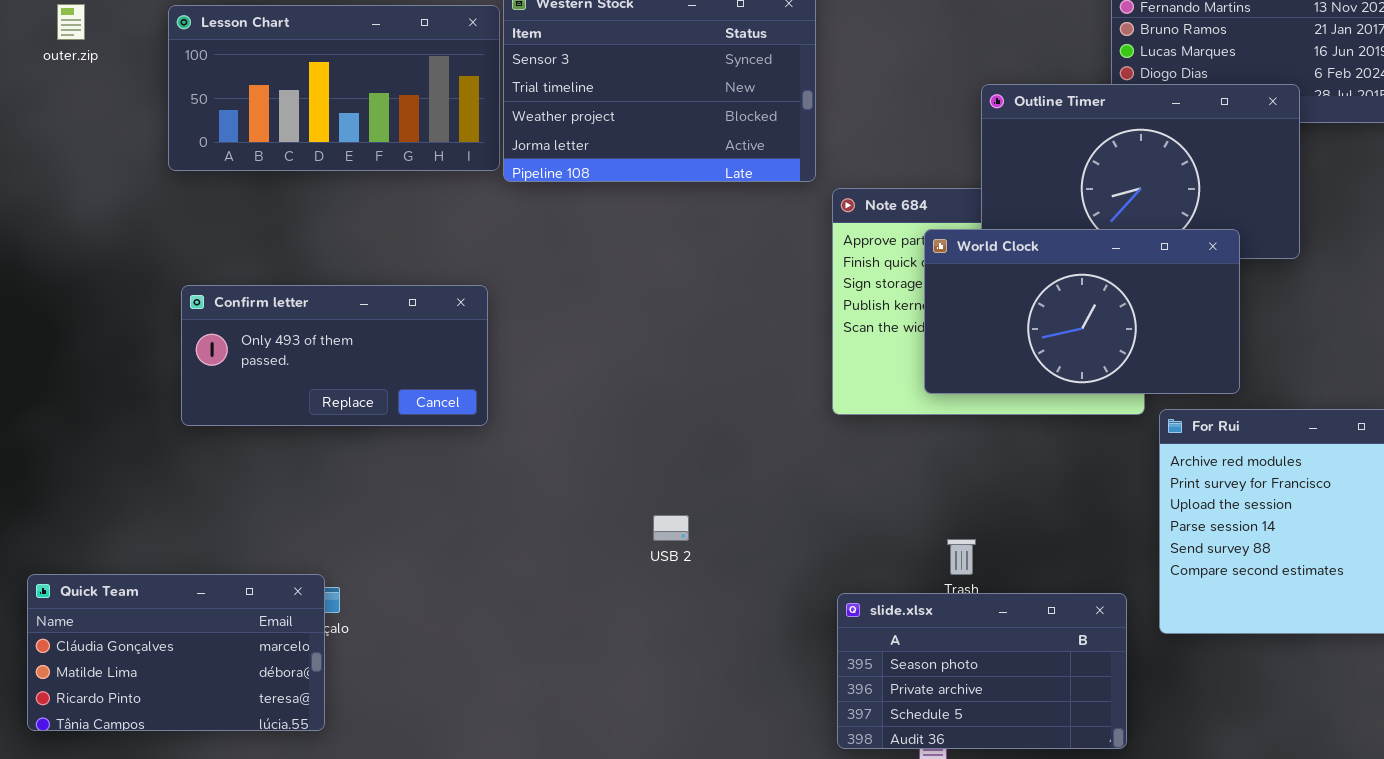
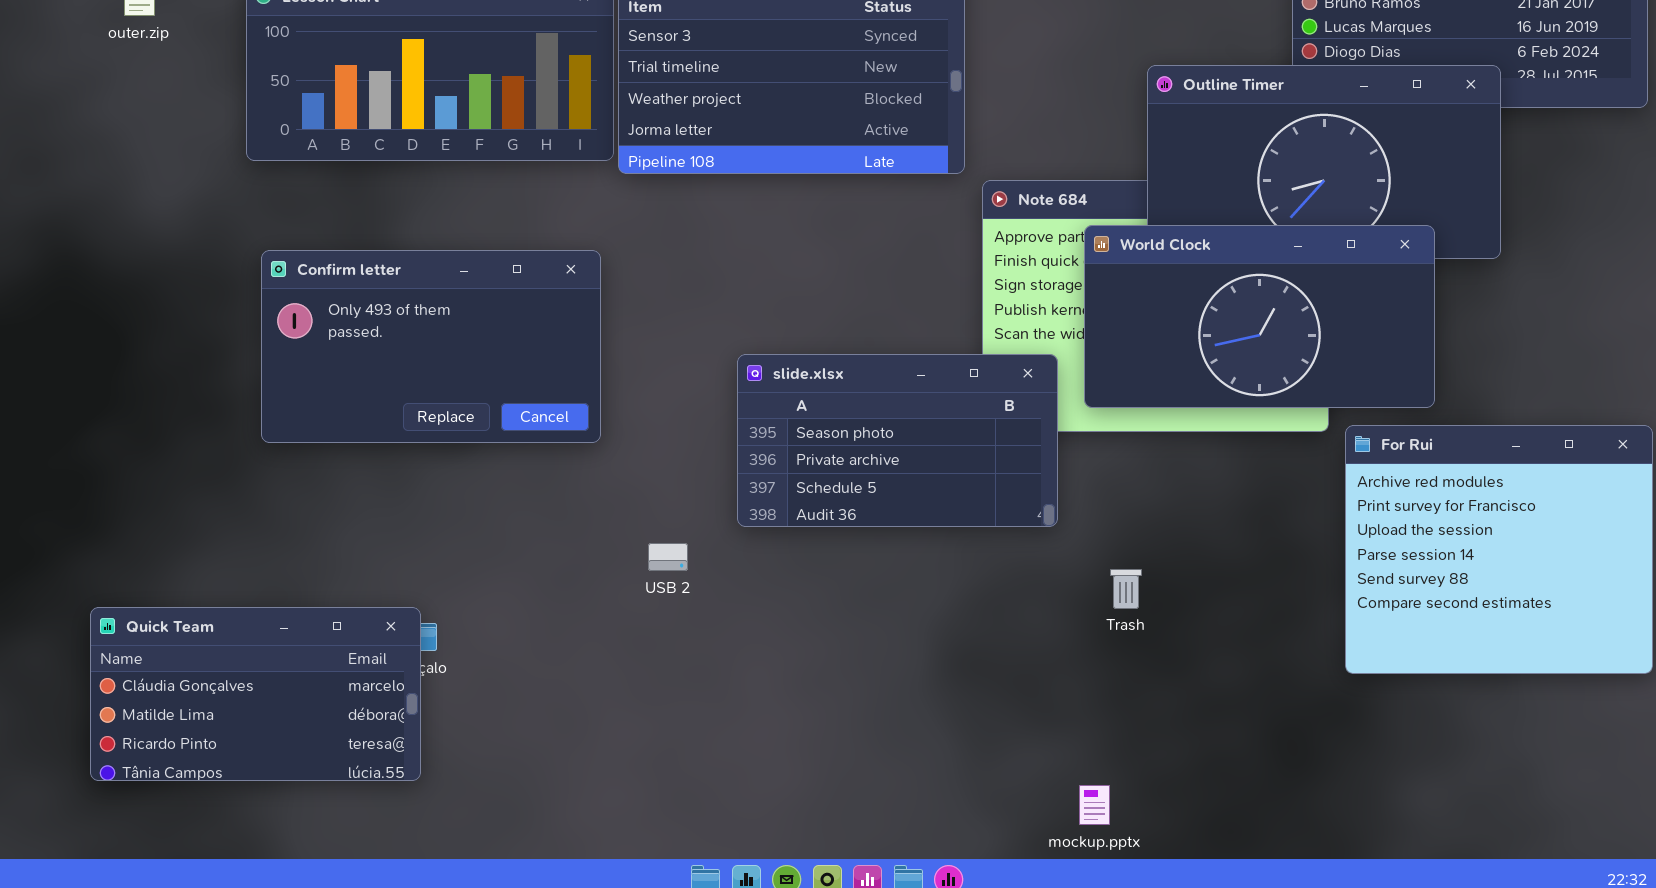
Confirm letter: [181,285,488,426] -> [261,250,601,443], resized
USB 2: [653,515,689,541] -> [648,543,688,571], moved
slide.xlsx: [837,593,1127,749] -> [737,354,1058,527], moved

